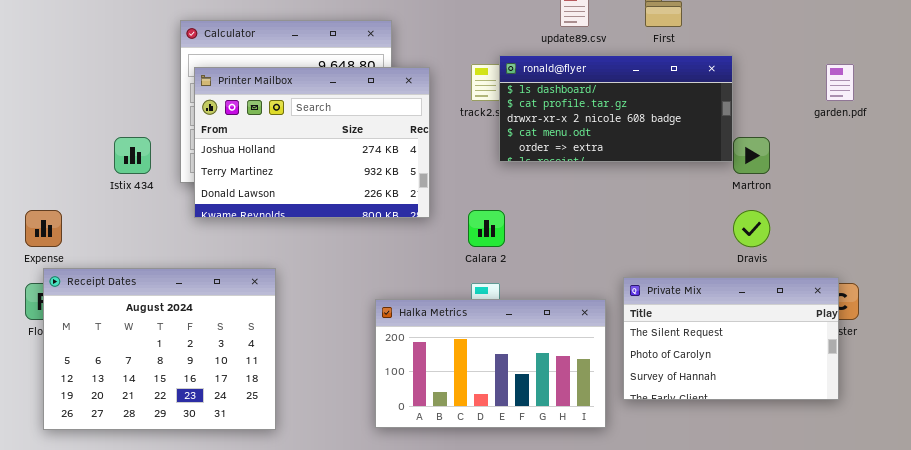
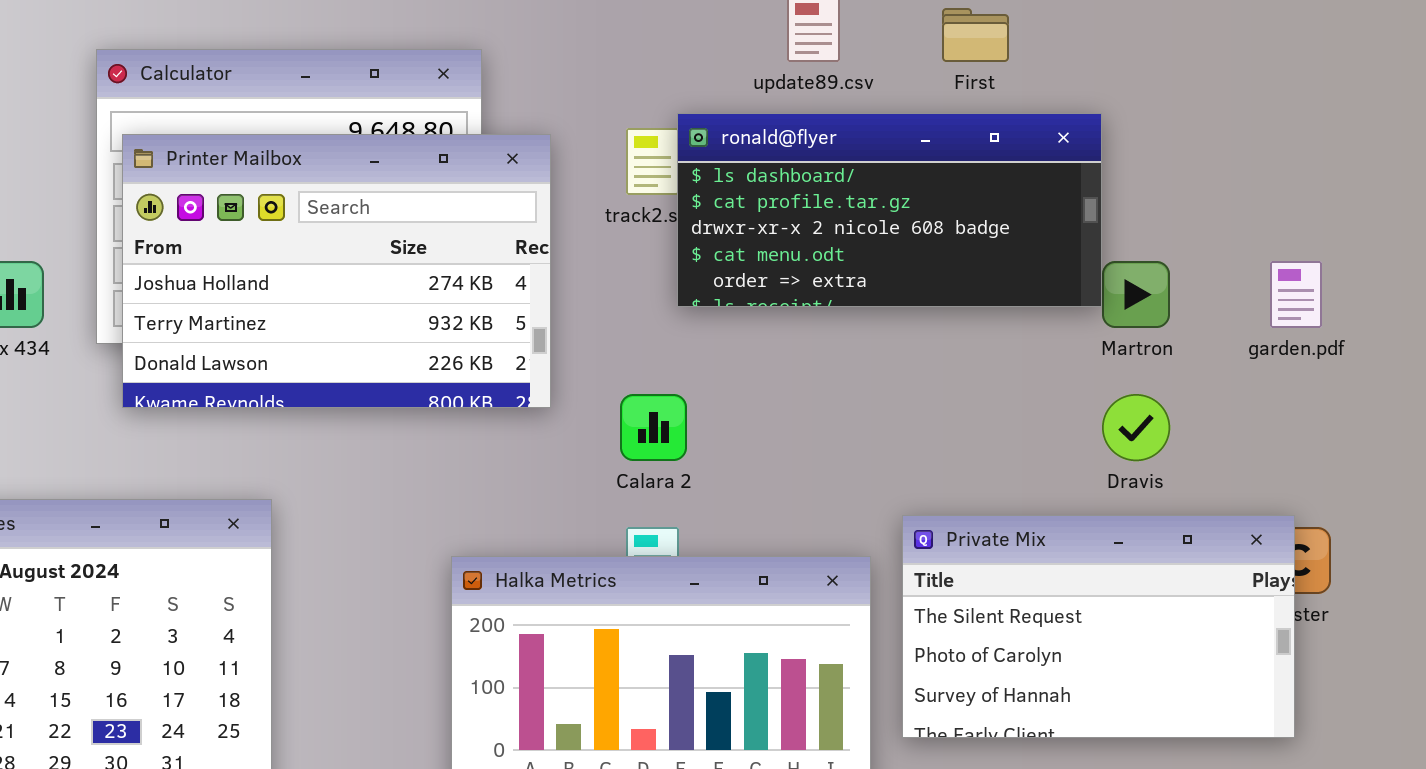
garden.pdf: [826,64,854,101] -> [1270,261,1322,328], moved

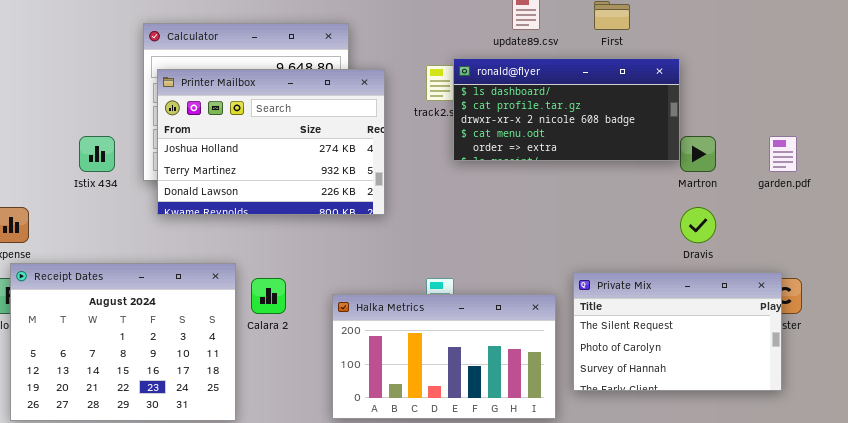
Calara 2: [620,394,687,461] -> [251,278,286,314], moved

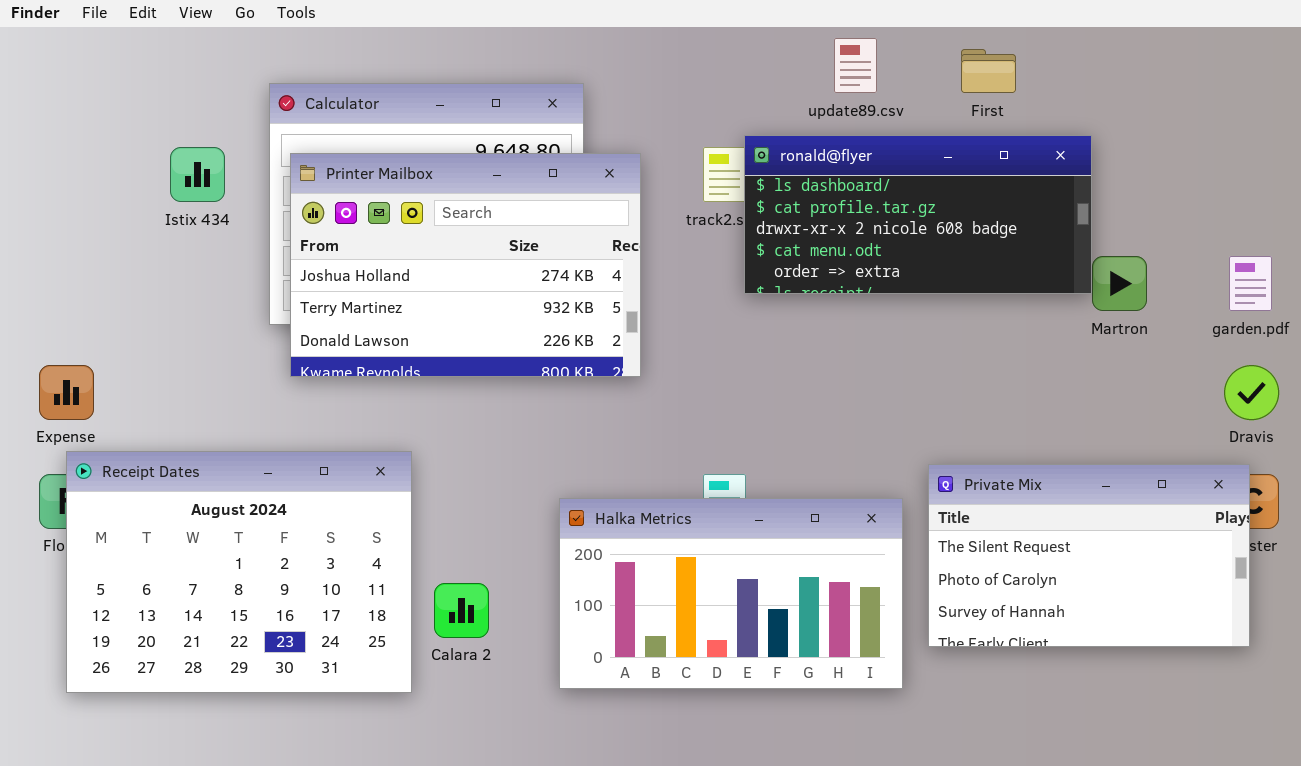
Istix 434: [79,136,115,172] -> [170,147,225,202], moved
Dravis: [680,207,716,243] -> [1224,365,1279,420], moved
Calara 2: [251,278,286,314] -> [434,583,489,638], moved

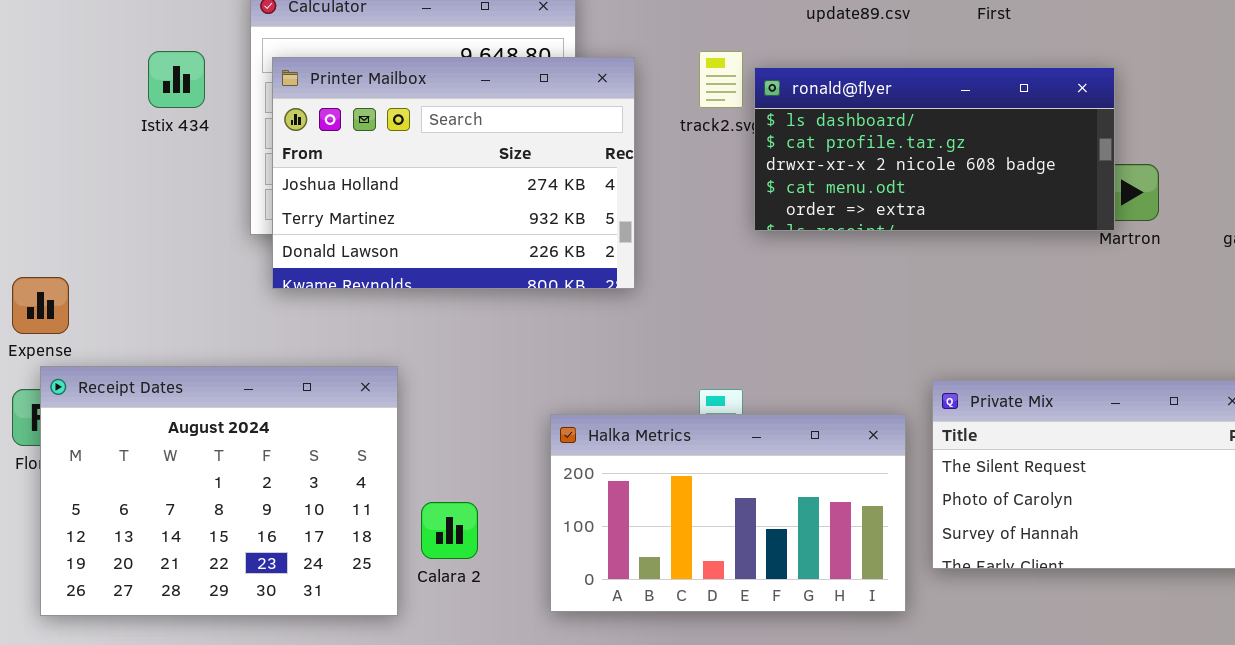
ronald@flyer: [744,135,1092,294] -> [754,67,1115,231], moved

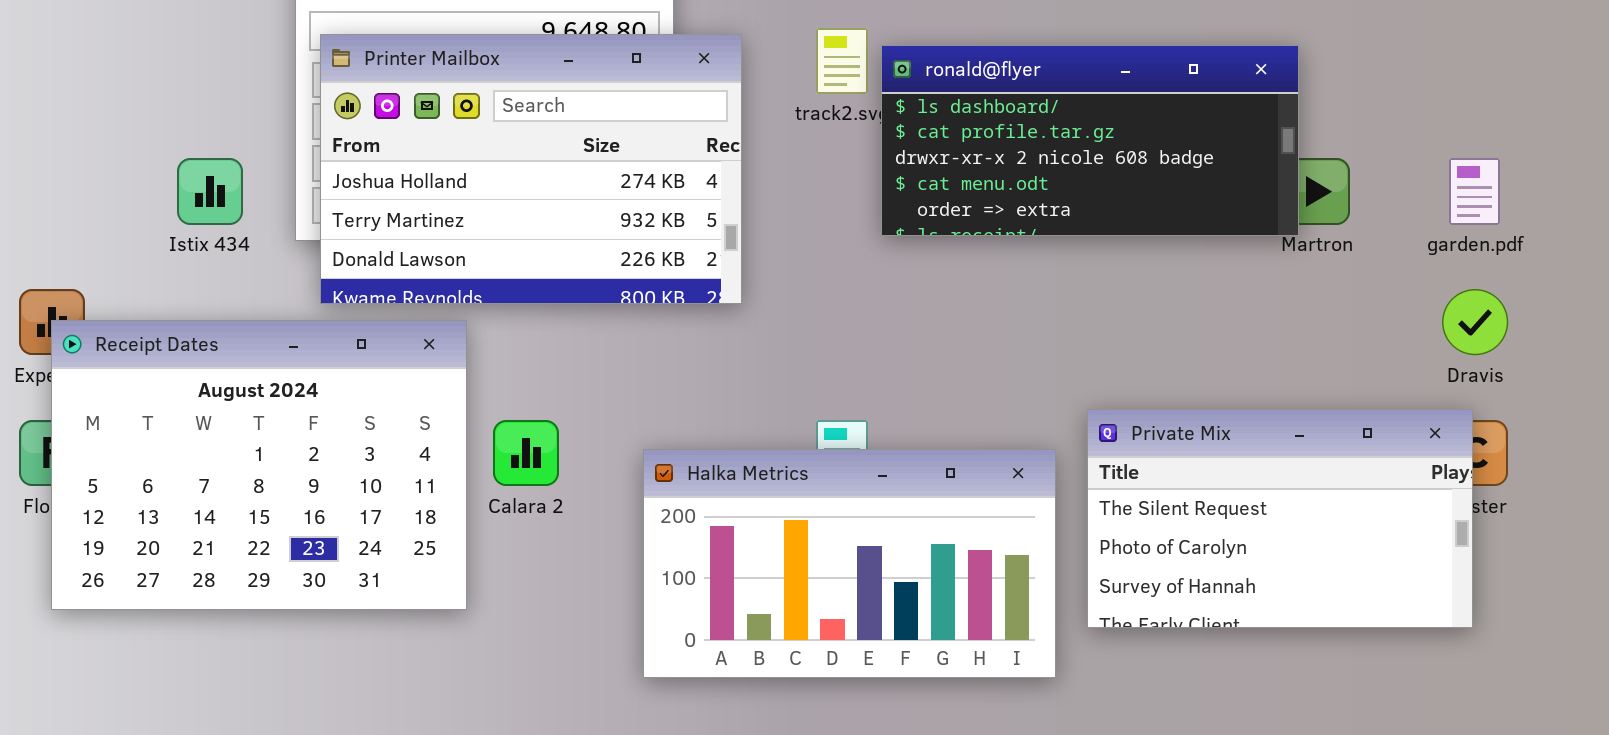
Istix 434: [148,51,205,108] -> [177,158,243,225], moved
Receipt Dates: [40,366,398,616] -> [51,320,467,610], moved
Calara 2: [421,502,478,559] -> [493,420,559,486], moved

